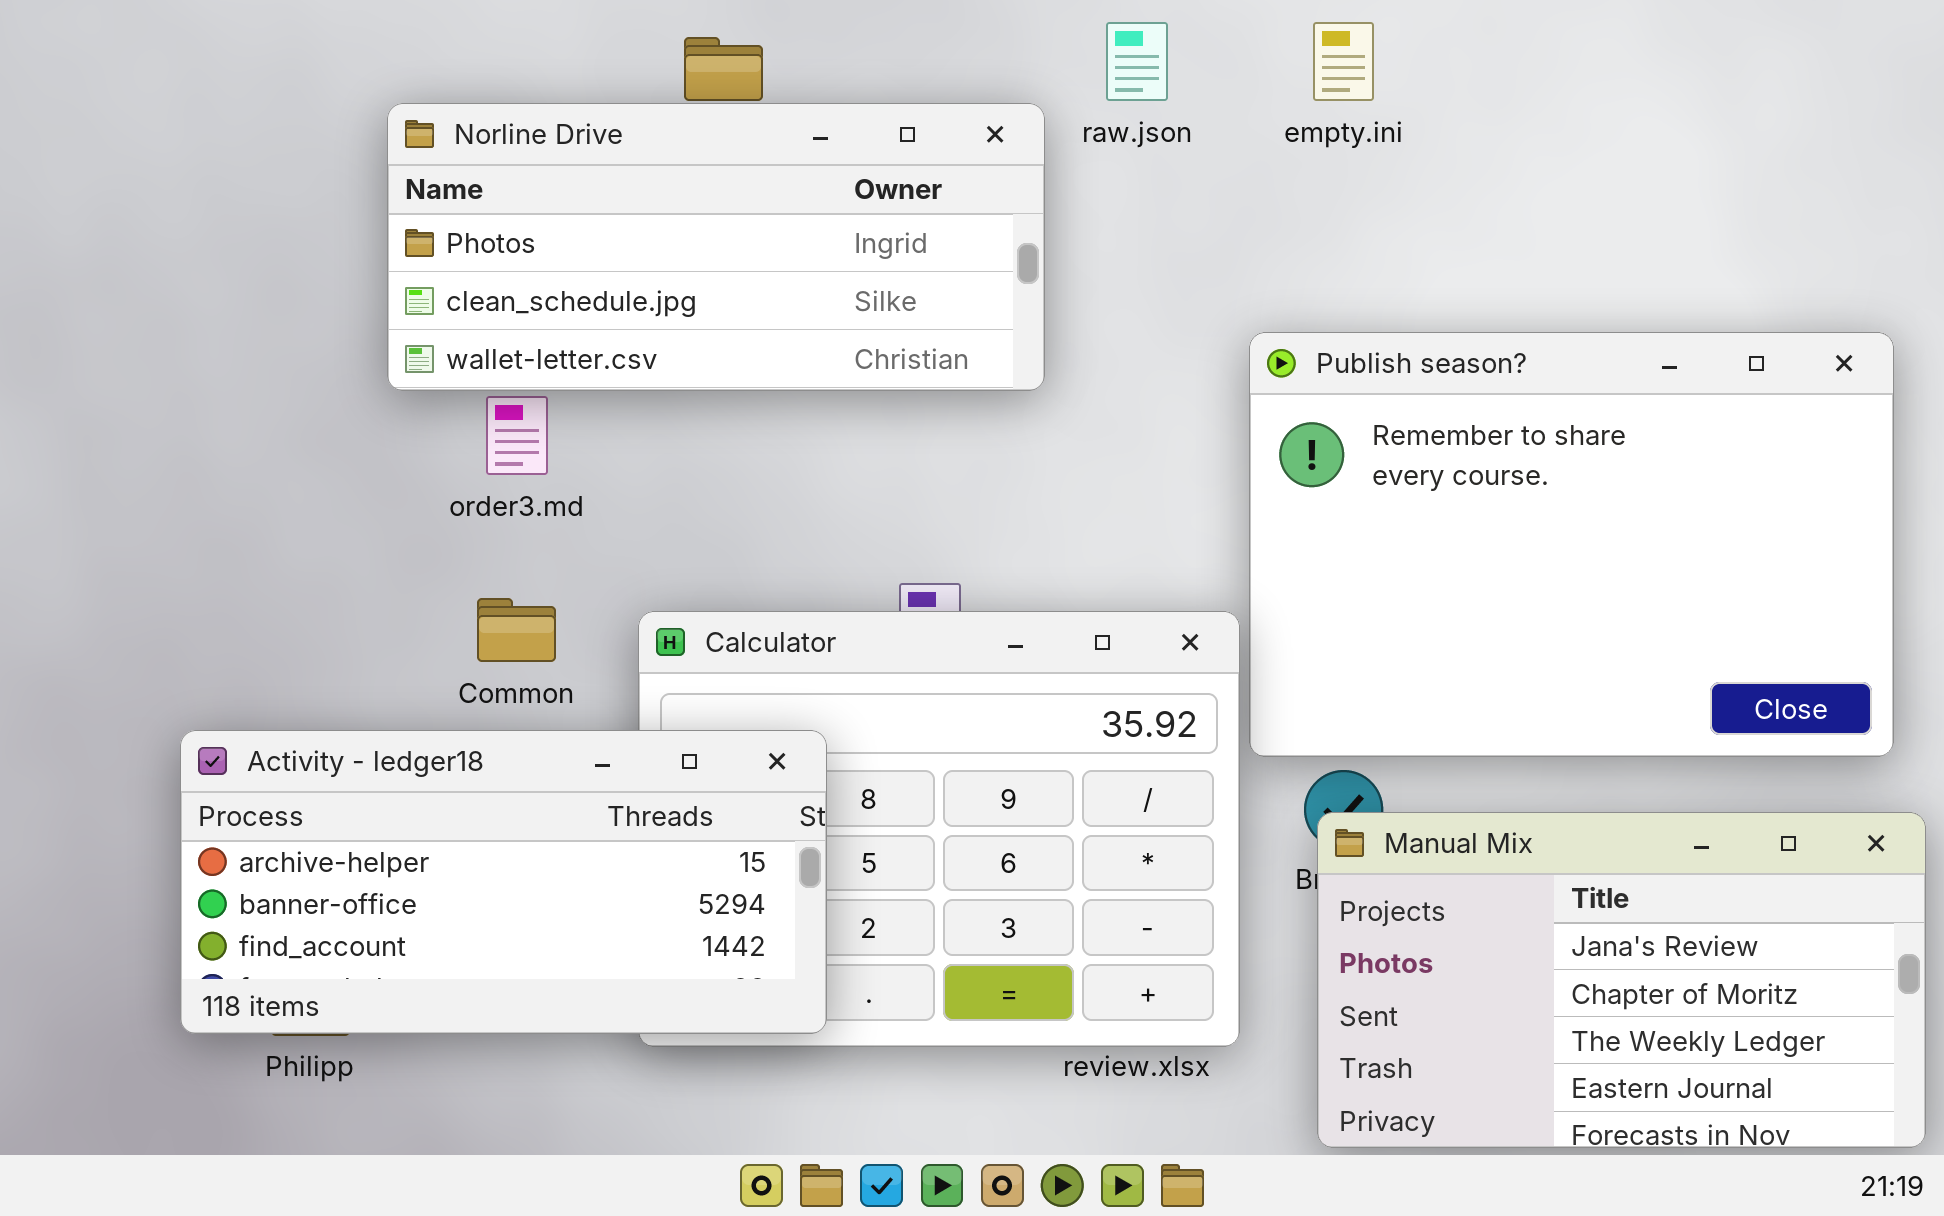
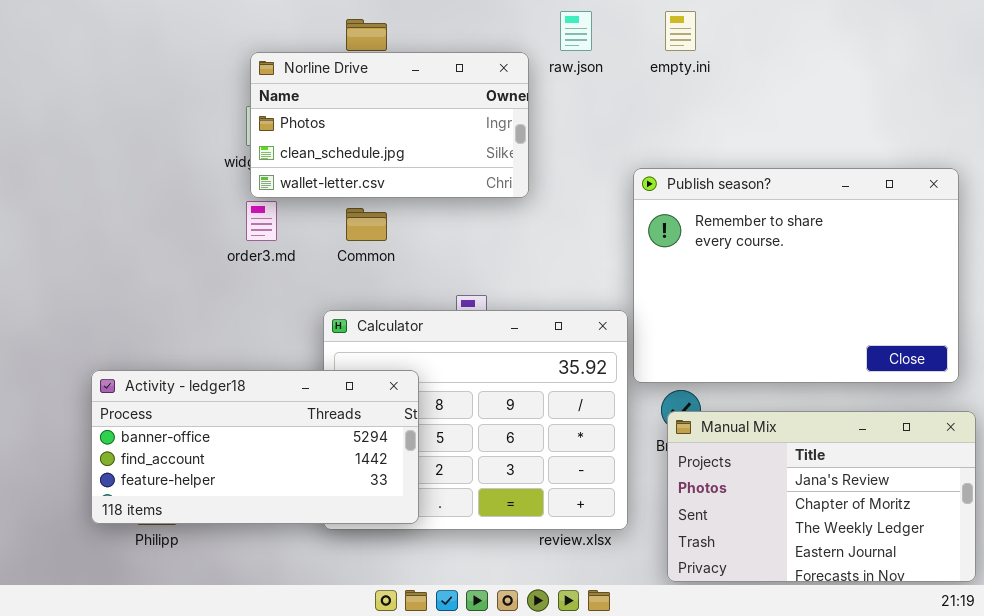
Norline Drive: [387,103,1045,391] -> [250,52,529,198], resized
Common: [477,598,556,662] -> [346,208,387,241], moved
Activity - ledger18: [180,730,827,1034] -> [91,370,419,524], scrolled down 1 row

